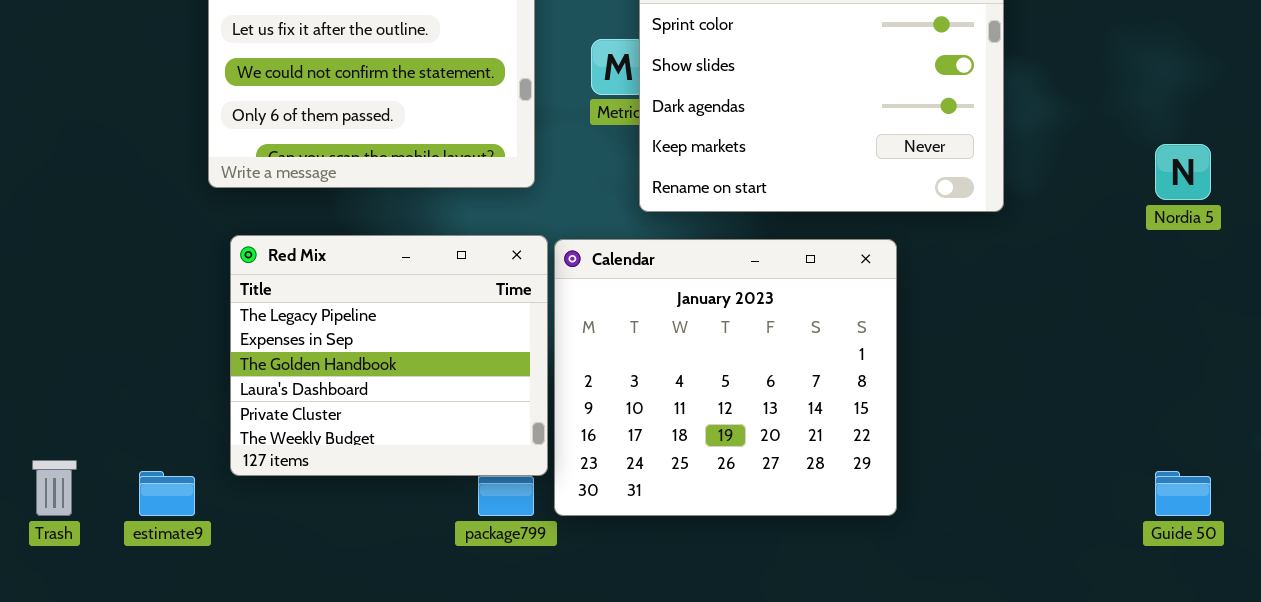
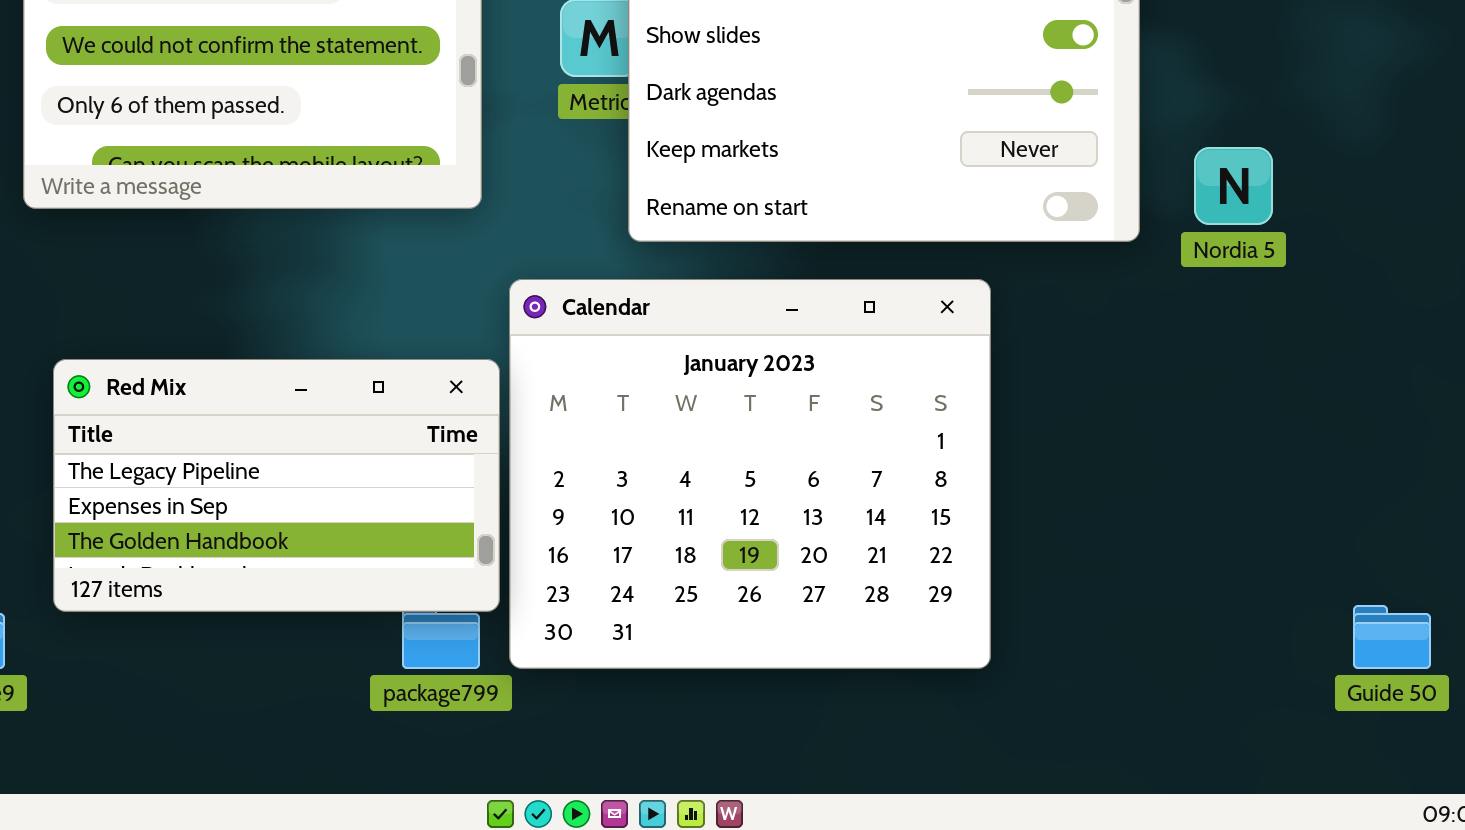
Nordia 5: [1155,144,1211,200] -> [1194,147,1273,225], moved
Red Mix: [230,235,548,476] -> [53,359,500,612], resized

